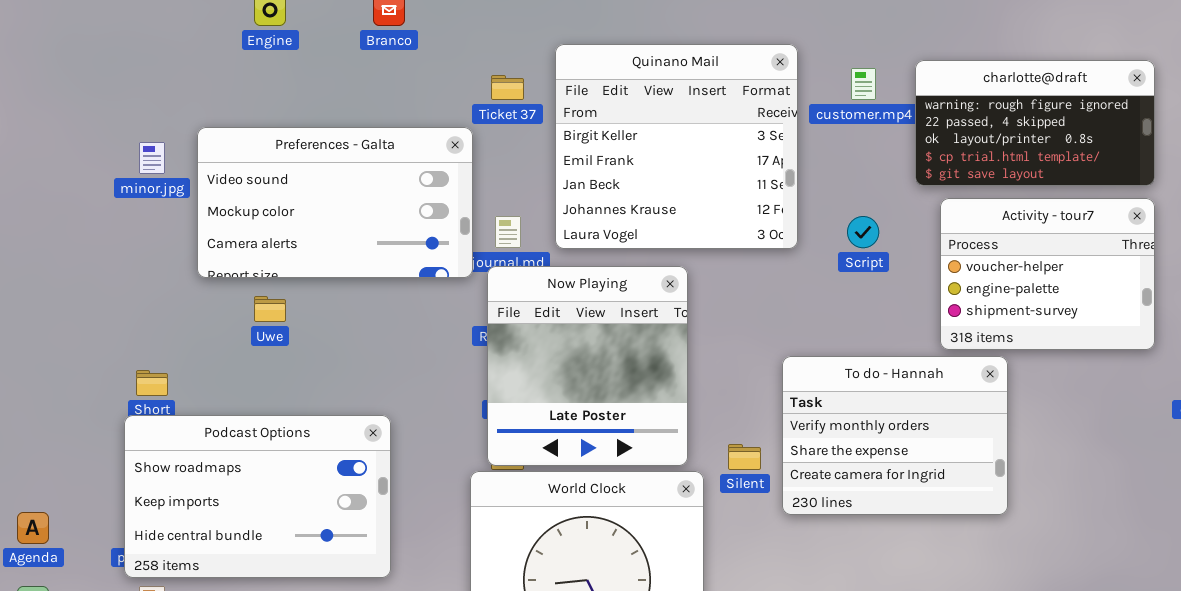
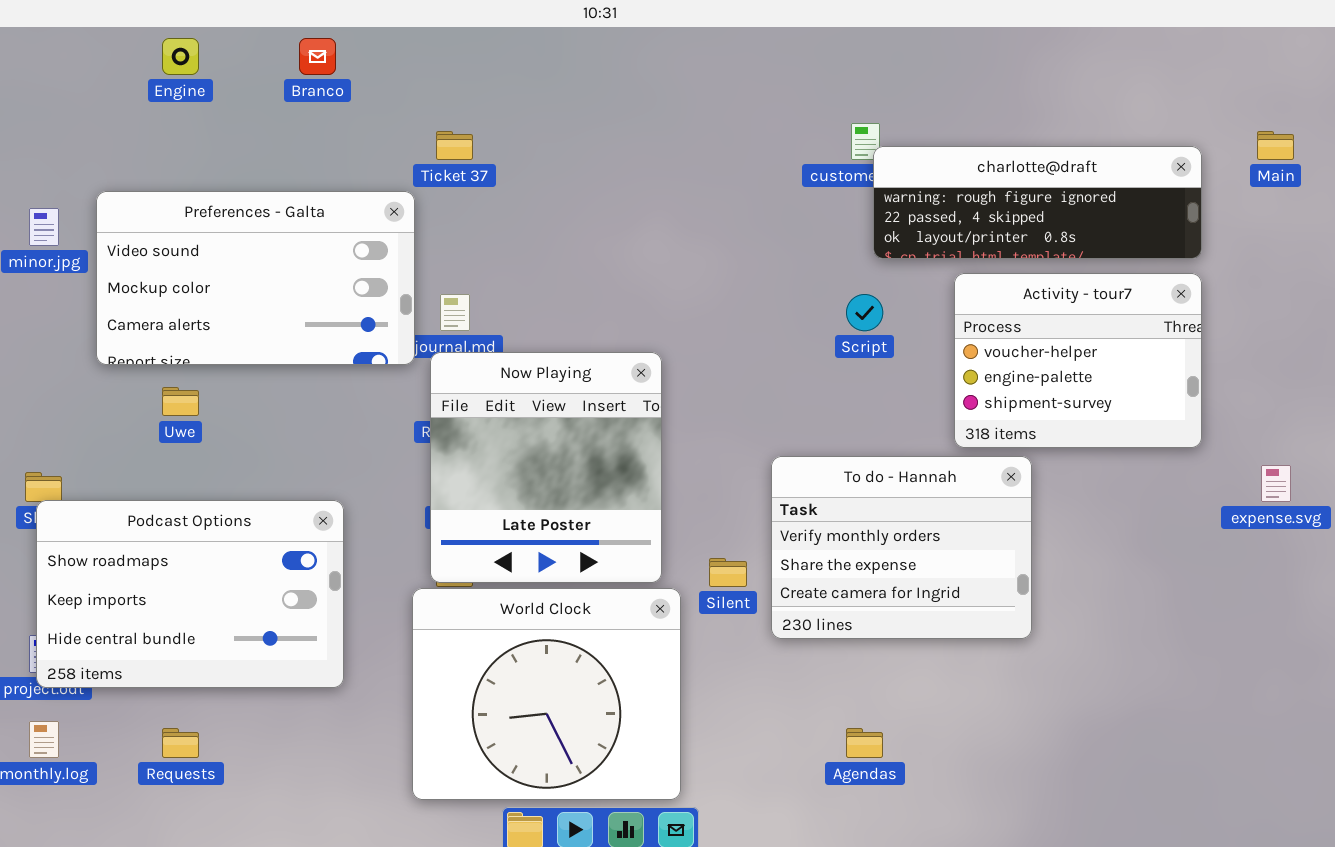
Quinano Mail: [555,44,798,249] -> none, closed
charlotte@draft: [915,60,1155,186] -> [873,146,1202,259], resized
Podcast Options: [124,415,391,578] -> [36,500,344,688], moved

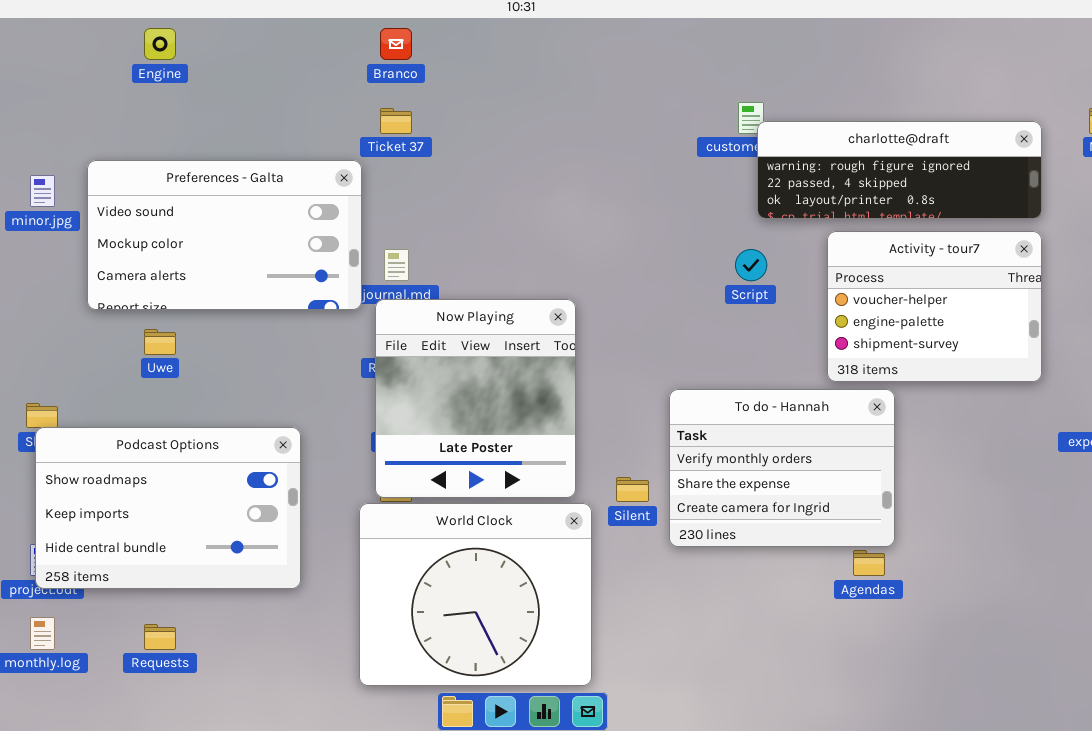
Branco: [299,38,336,75] -> [380,28,412,60], moved
Agendas: [846,728,883,758] -> [853,550,885,576], moved

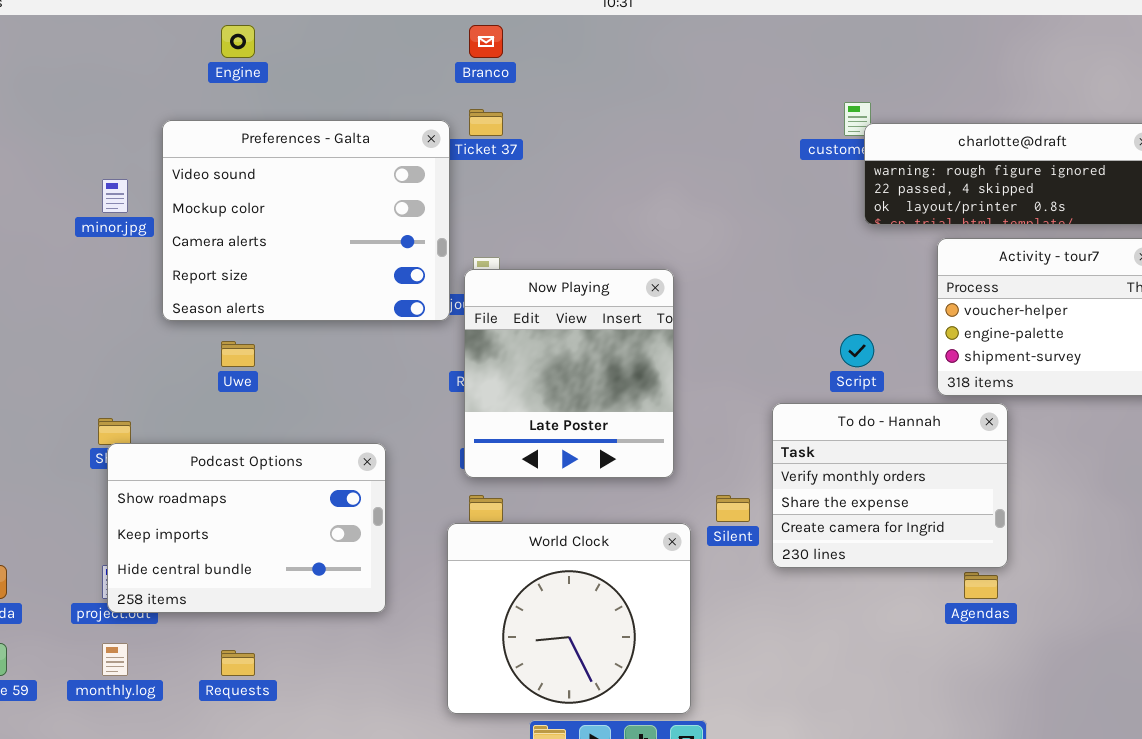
Preferences - Galta: [87,160,362,310] -> [162,120,450,321], resized
Script: [735,249,767,281] -> [840,334,874,367], moved
Now Playing: [375,299,576,498] -> [464,269,674,478], moved

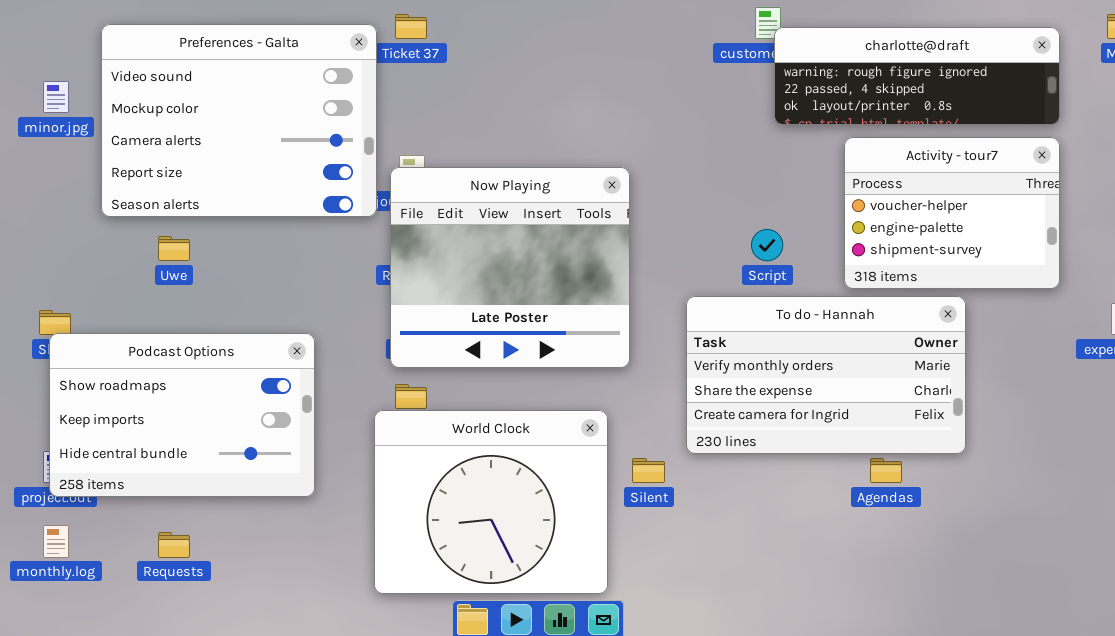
Now Playing: [464,269,674,478] -> [390,167,630,368], resized
To do - Hannah: [772,403,1008,568] -> [686,296,966,454], resized
Silent: [716,495,750,522] -> [632,458,665,483], moved

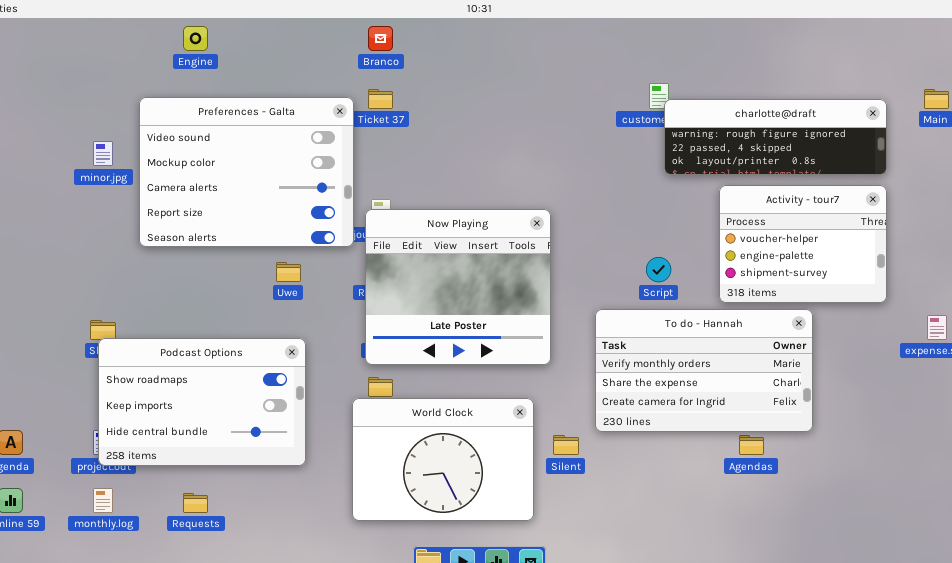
Uwe: [158,236,190,261] -> [276,262,301,282], moved
World Clock: [374,410,608,594] -> [352,398,534,521], resized

